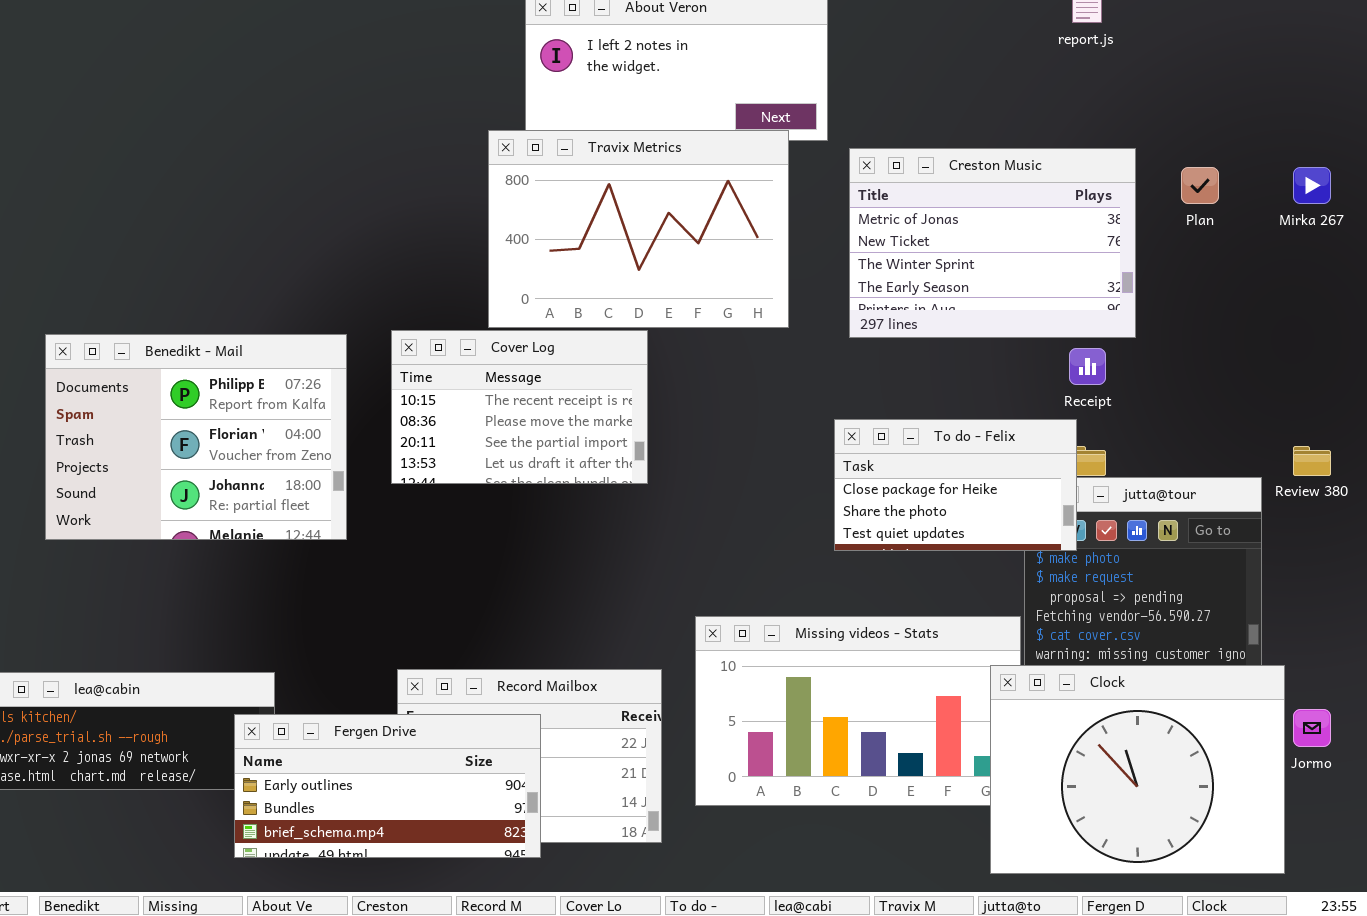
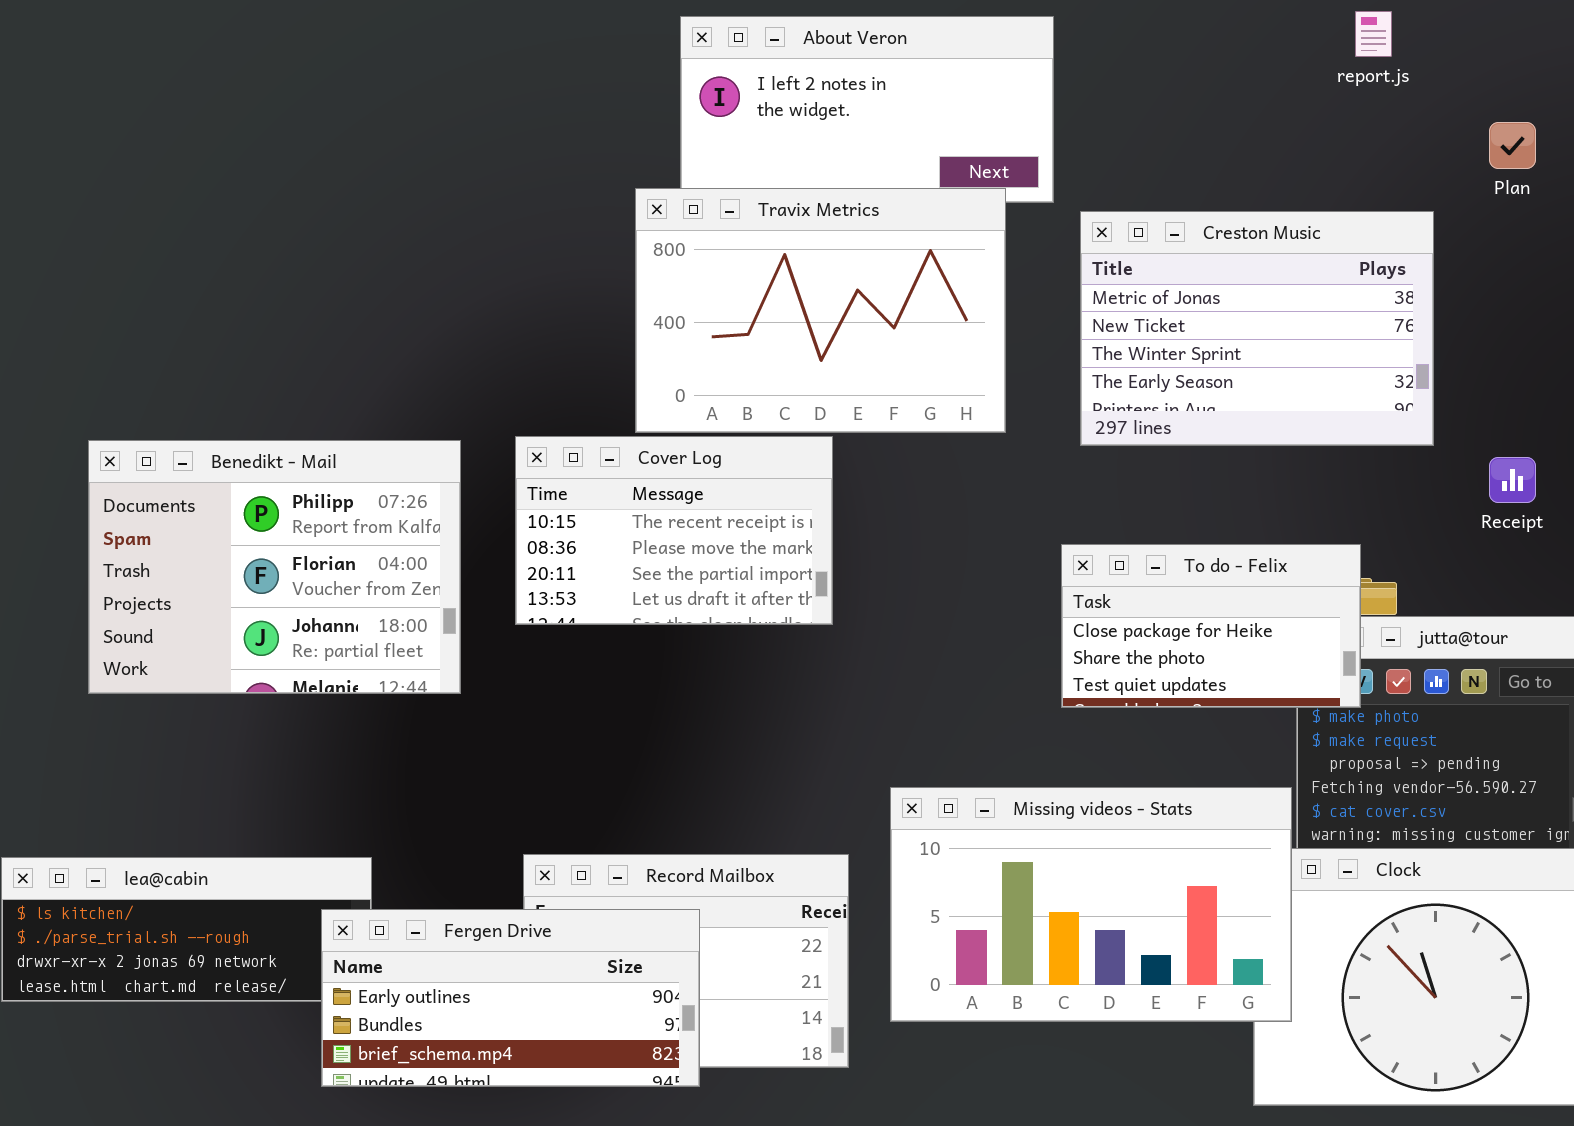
Plan: [1181,167,1219,204] -> [1489,122,1536,169], moved
Receipt: [1069,348,1106,385] -> [1489,457,1536,503], moved
Missing videos - Stats: [695,616,1021,806] -> [890,787,1292,1022], raised

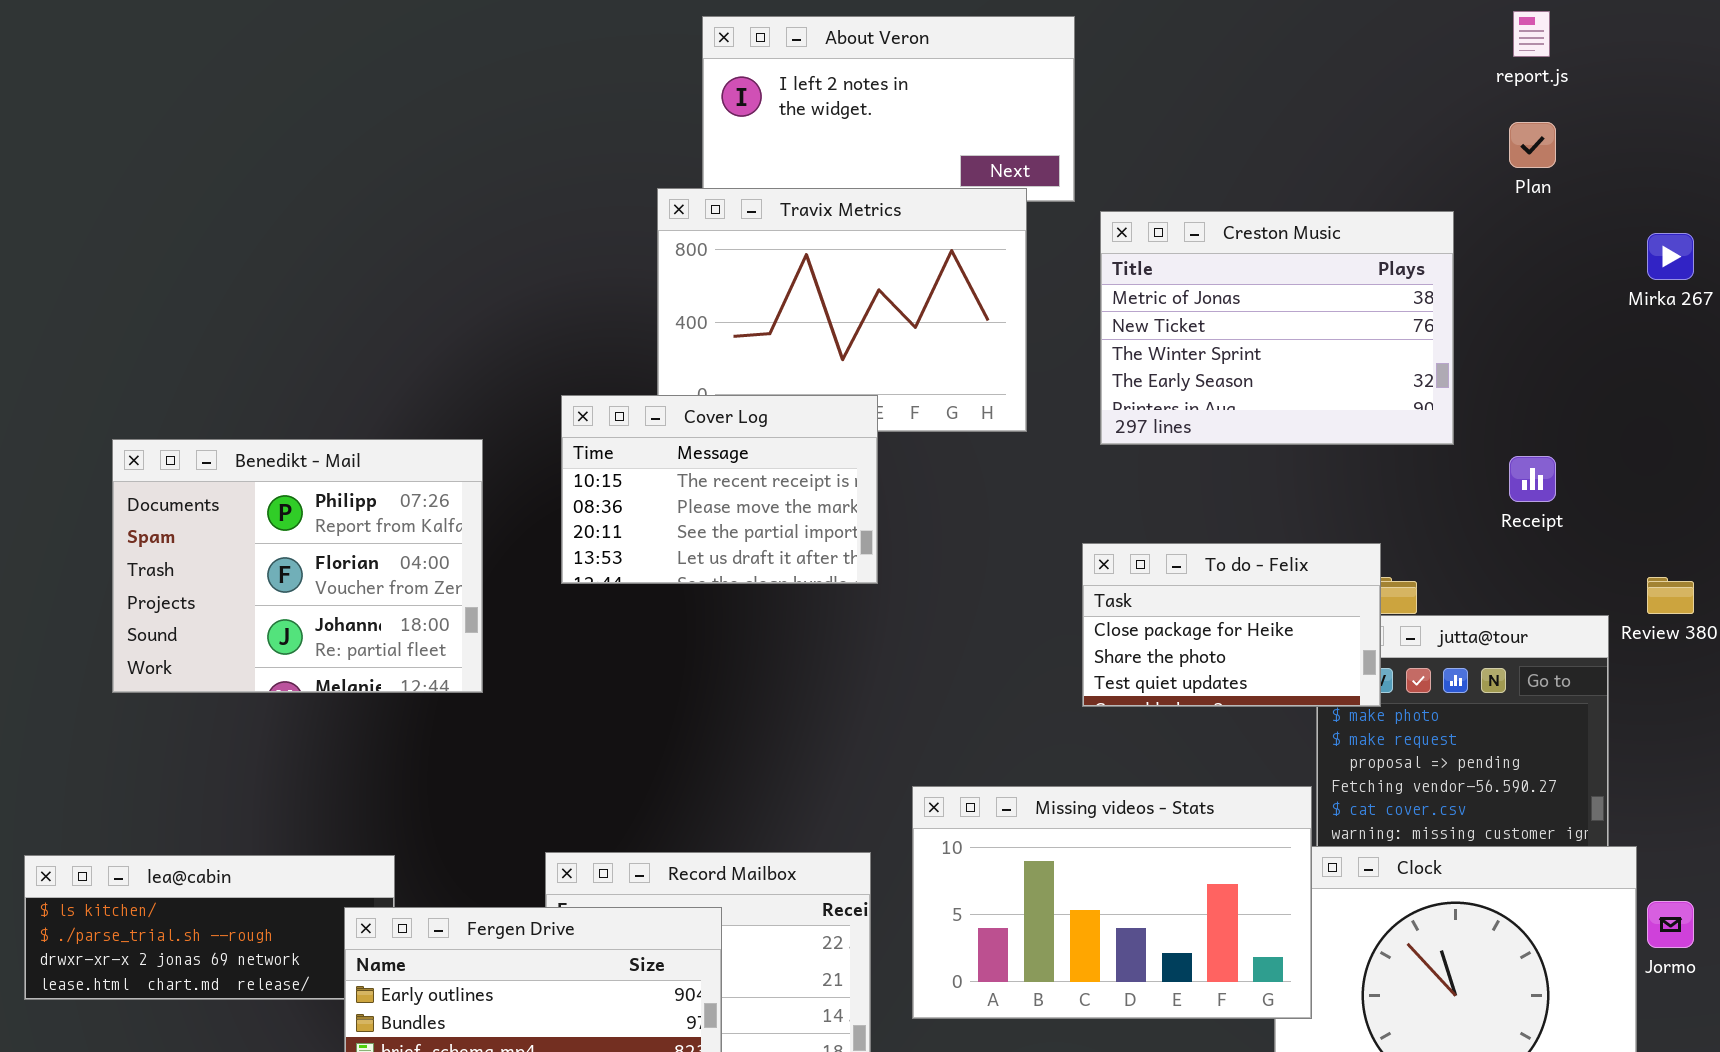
report.js: [1355,11,1392,57] -> [1513,11,1550,57], moved
Cover Log: [515,436,833,625] -> [561,395,878,584], moved

